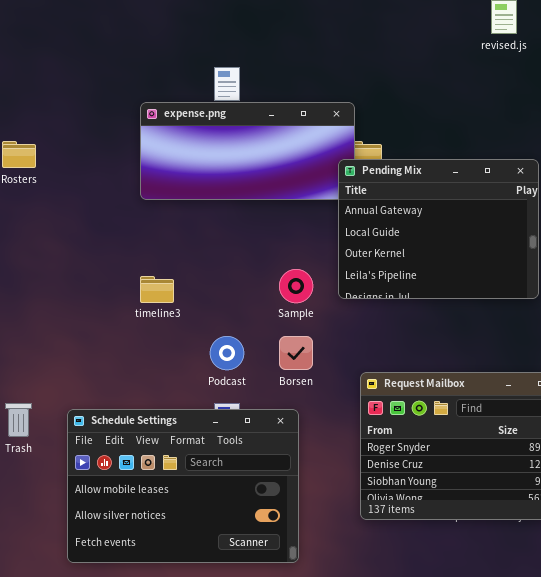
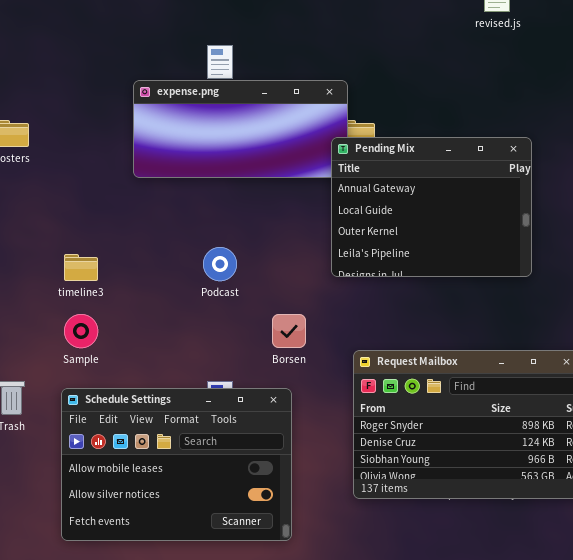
Sample: [279,269,313,303] -> [64,314,98,348], moved
timeline3: [140,276,174,303] -> [64,254,98,281], moved
Podcast: [210,336,244,370] -> [203,247,237,281], moved

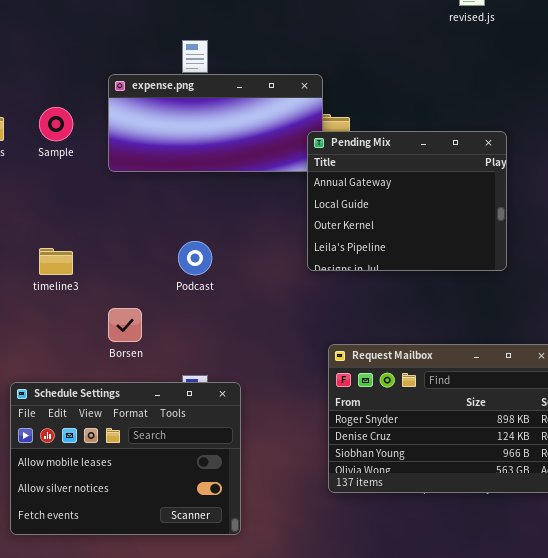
Sample: [64,314,98,348] -> [39,107,73,141], moved
Borsen: [272,314,306,348] -> [108,308,142,342], moved
Schedule Settings: [61,388,292,541] -> [10,382,241,535], moved

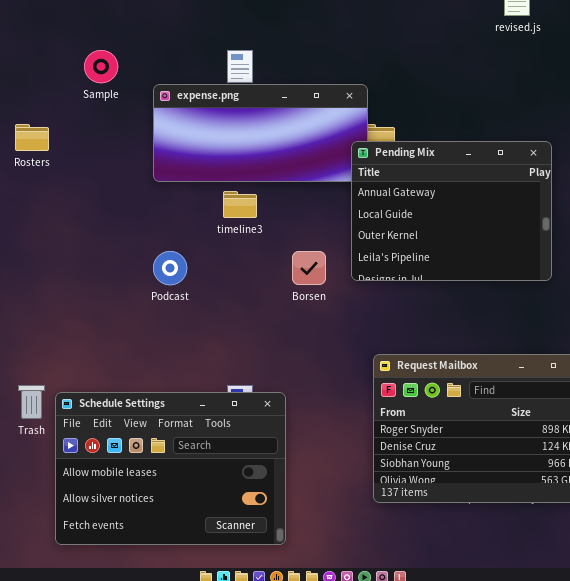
Sample: [39,107,73,141] -> [84,50,118,83], moved
Podcast: [178,241,212,275] -> [153,251,187,285], moved
timeline3: [39,248,73,275] -> [223,191,257,218], moved
Borsen: [108,308,142,342] -> [292,251,326,285], moved

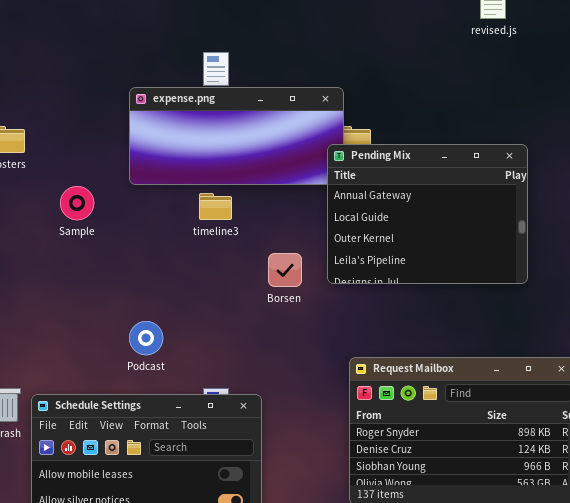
Sample: [84,50,118,83] -> [60,186,94,220], moved
Podcast: [153,251,187,285] -> [129,321,163,355], moved

